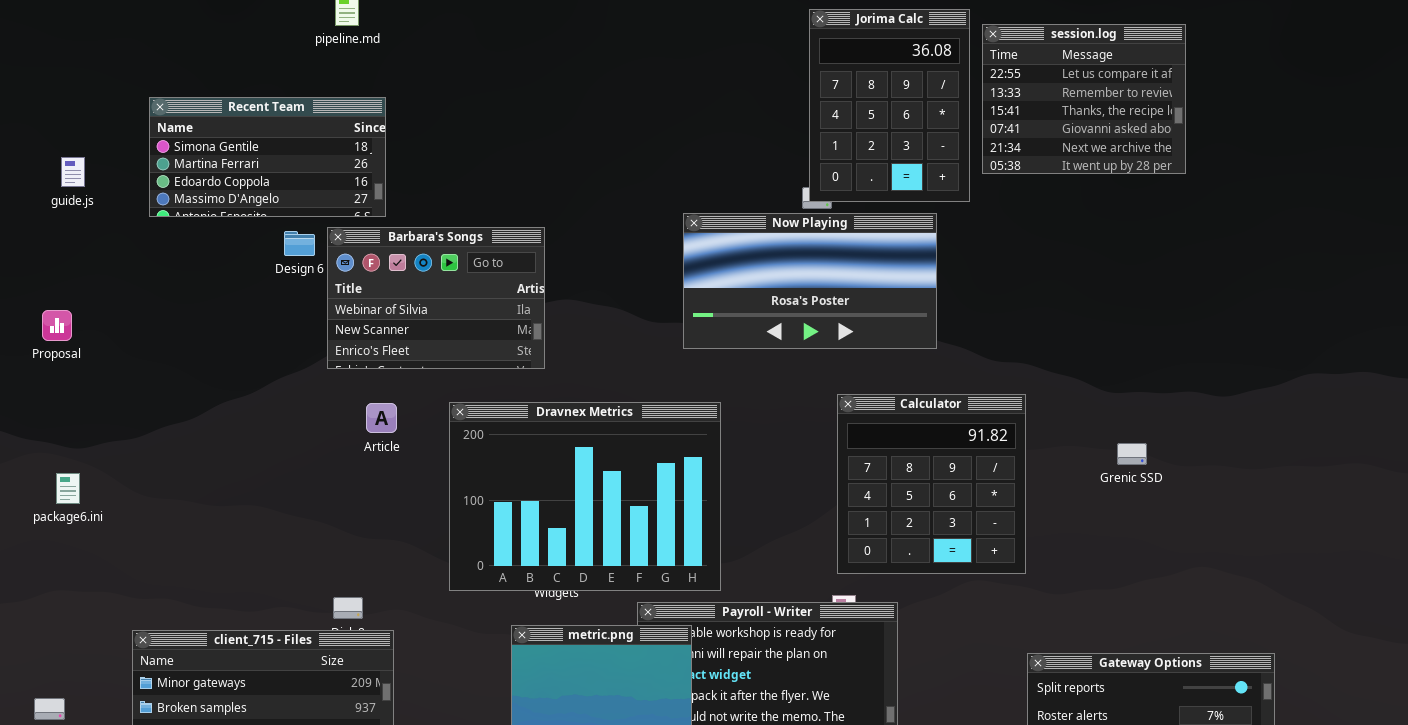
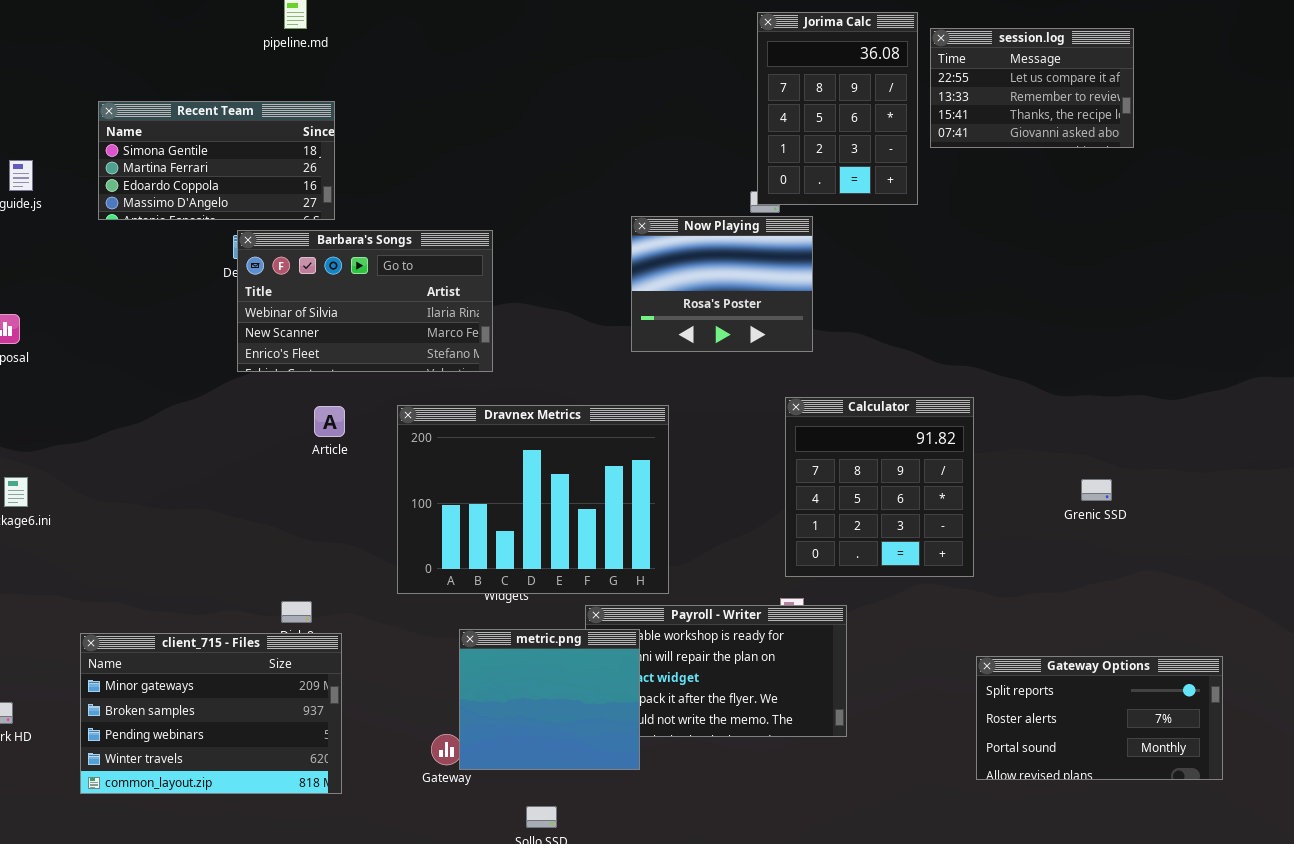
session.log: [982,24,1186,174] -> [930,28,1134,148], resized
Now Playing: [683,213,937,349] -> [631,216,813,352], resized
Barbara's Songs: [327,227,545,369] -> [237,230,493,372], resized
Grenic SSD: [1117,443,1147,465] -> [1081,479,1112,501], moved

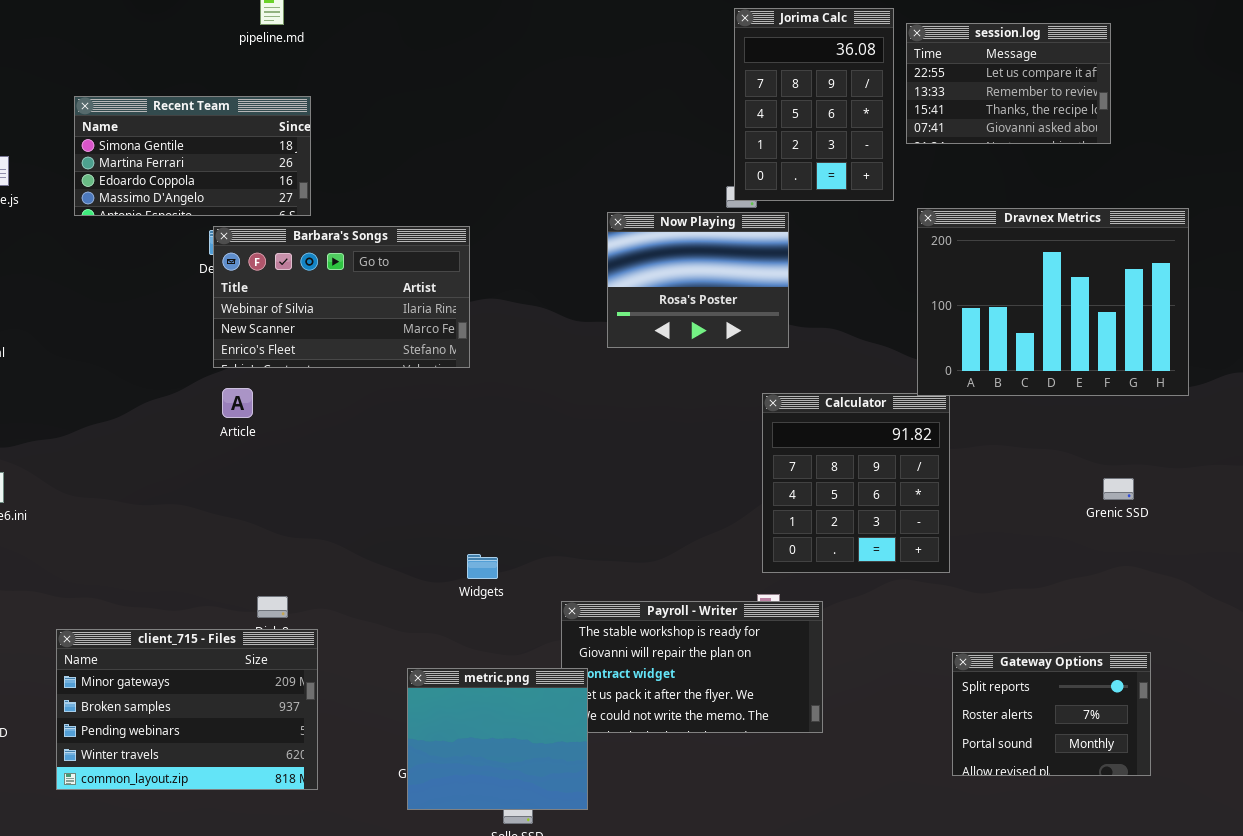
Dravnex Metrics: [397,405,669,594] -> [917,208,1189,396], moved
Article: [314,406,345,437] -> [222,388,253,418], moved
Grenic SSD: [1081,479,1112,501] -> [1103,478,1134,500], moved
metric.png: [459,629,640,770] -> [407,668,588,810], moved
Gateway Options: [976,656,1223,780] -> [952,652,1151,776], resized

